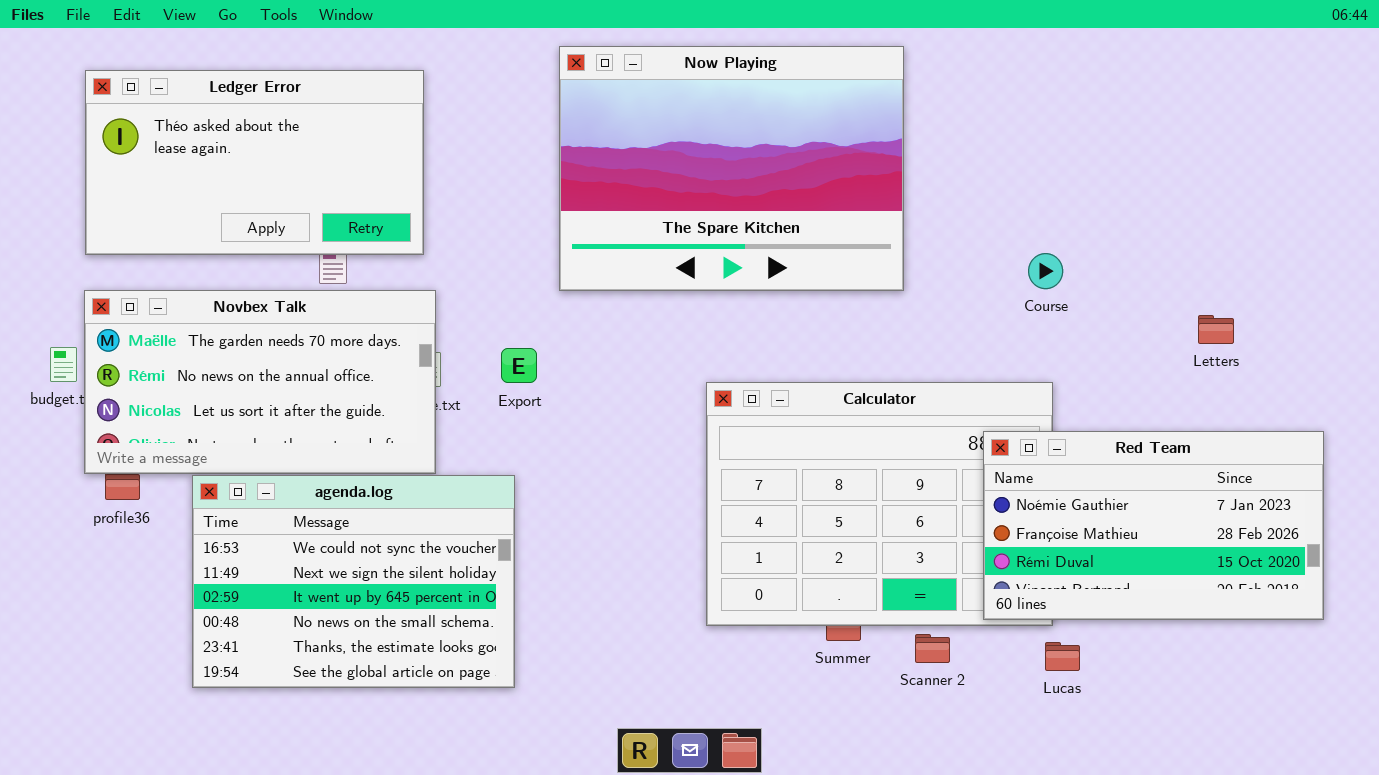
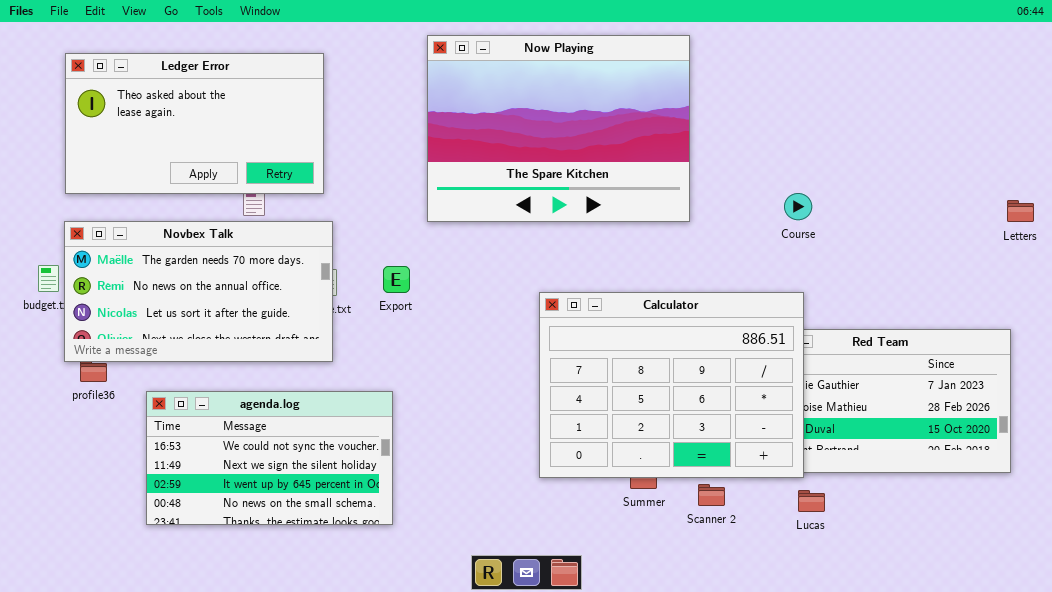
Letters: [1198,315,1234,344] -> [1007,200,1034,222], moved
Calculator: [706,382,1053,626] -> [539,292,804,478], raised
agenda.log: [192,475,515,688] -> [146,391,393,525], resized

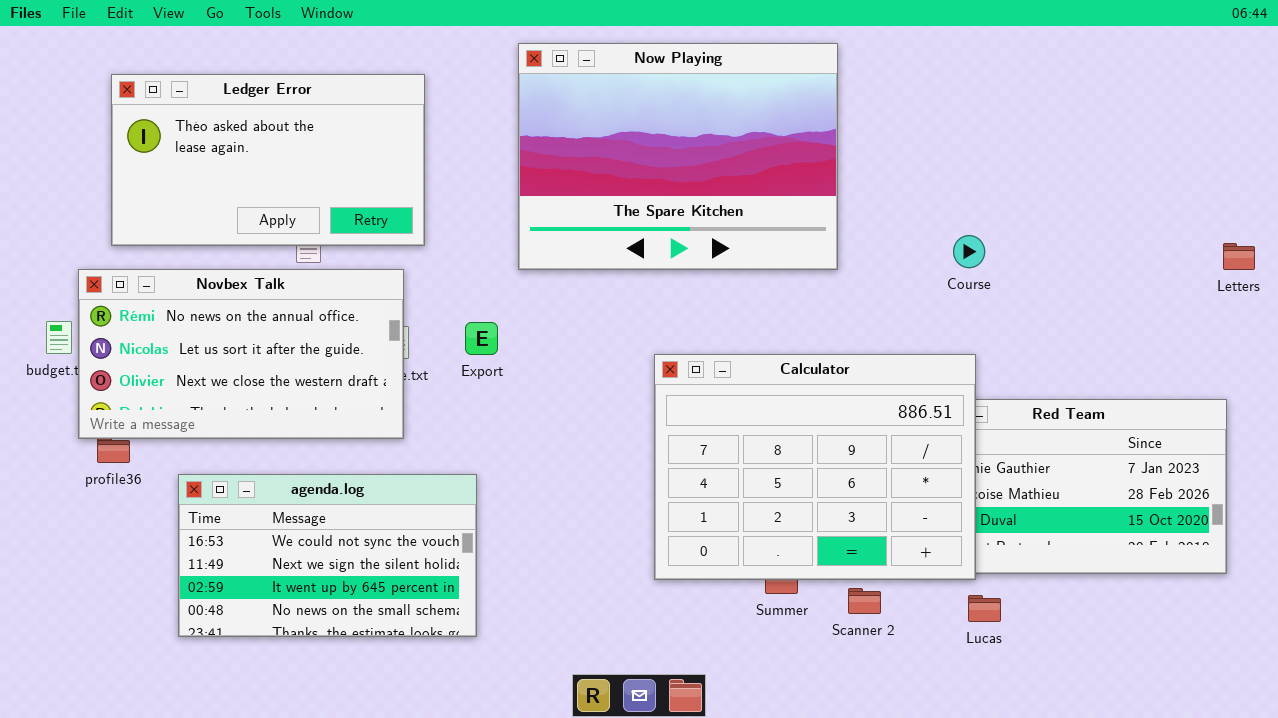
Ledger Error: [65,53,324,194] -> [111,74,425,246], moved
Novbex Talk: [64,221,333,362] -> [78,269,404,439], scrolled down 1 row

